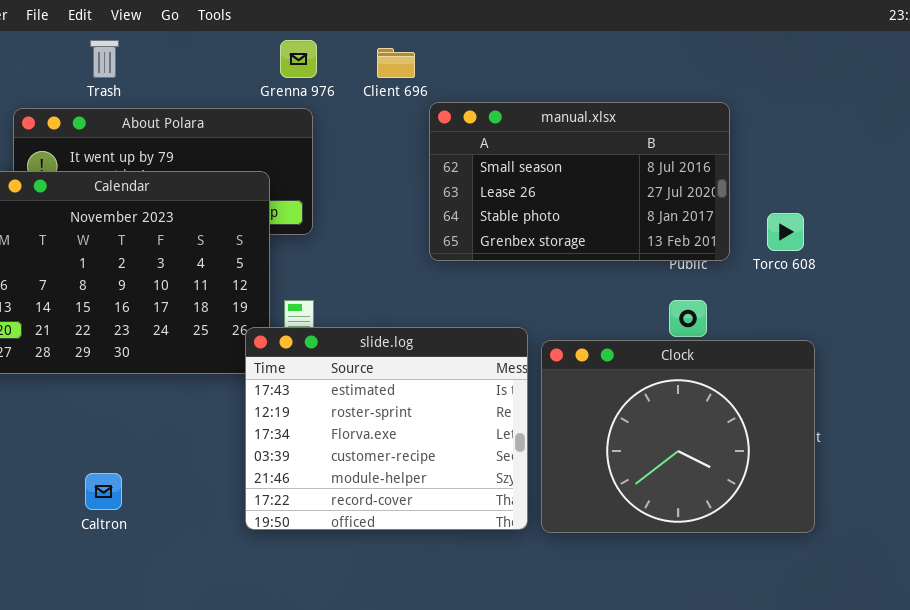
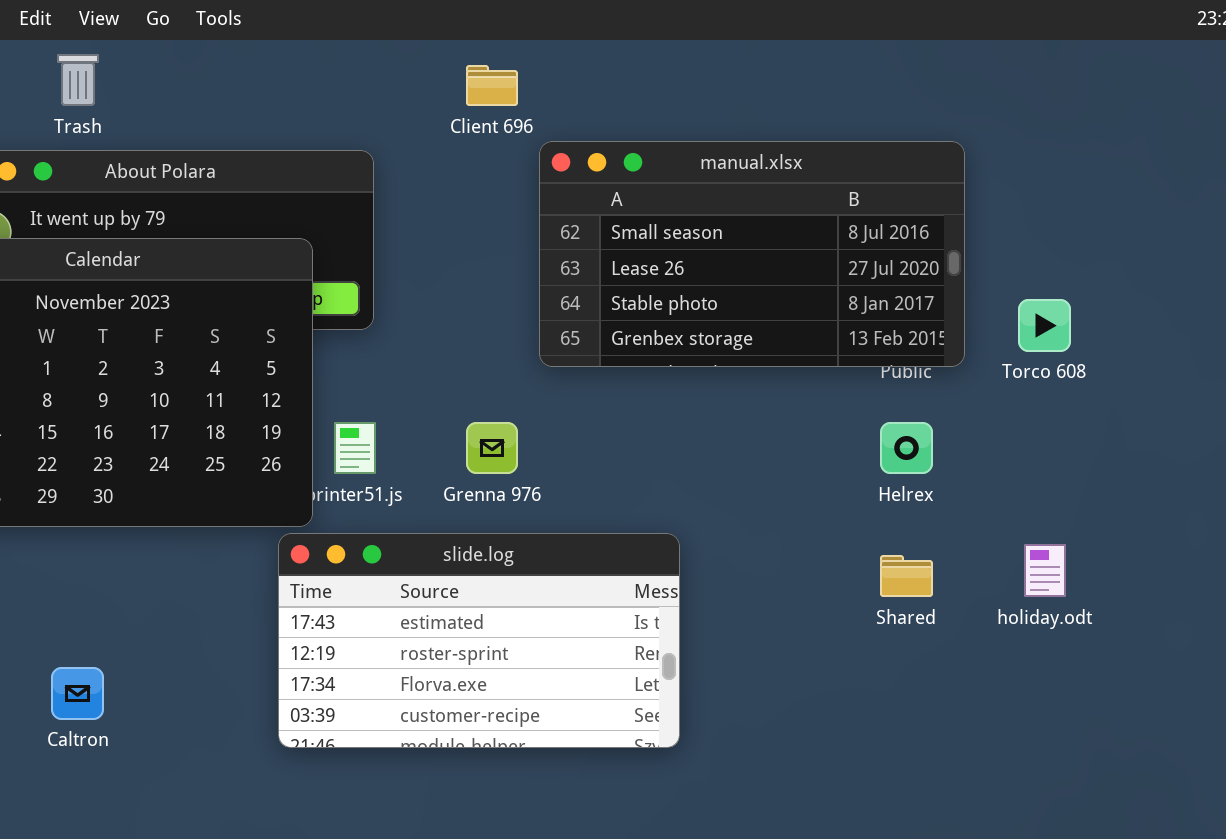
Grenna 976: [280,40,317,78] -> [466,422,518,474], moved
slide.log: [245,327,528,530] -> [278,533,680,748], resized
Clock: [541,340,815,533] -> none, closed

